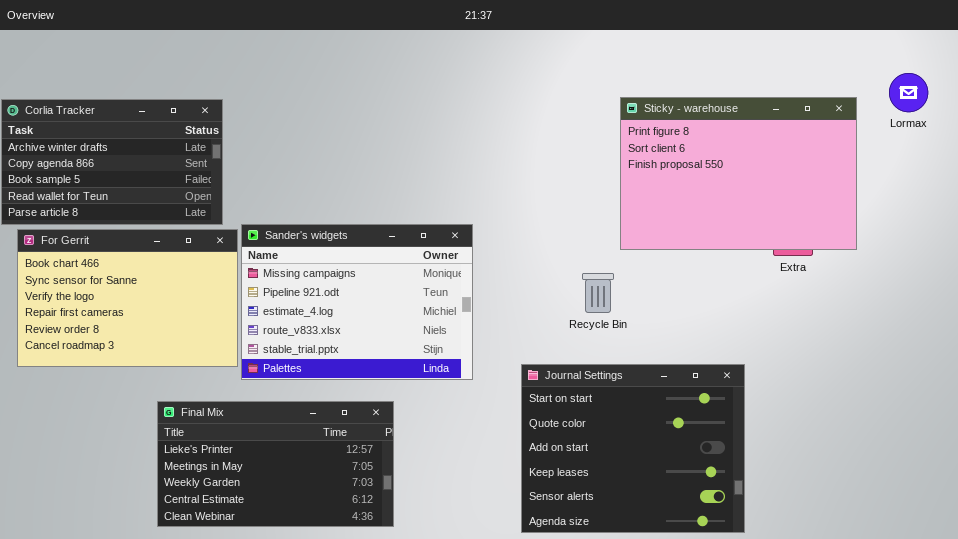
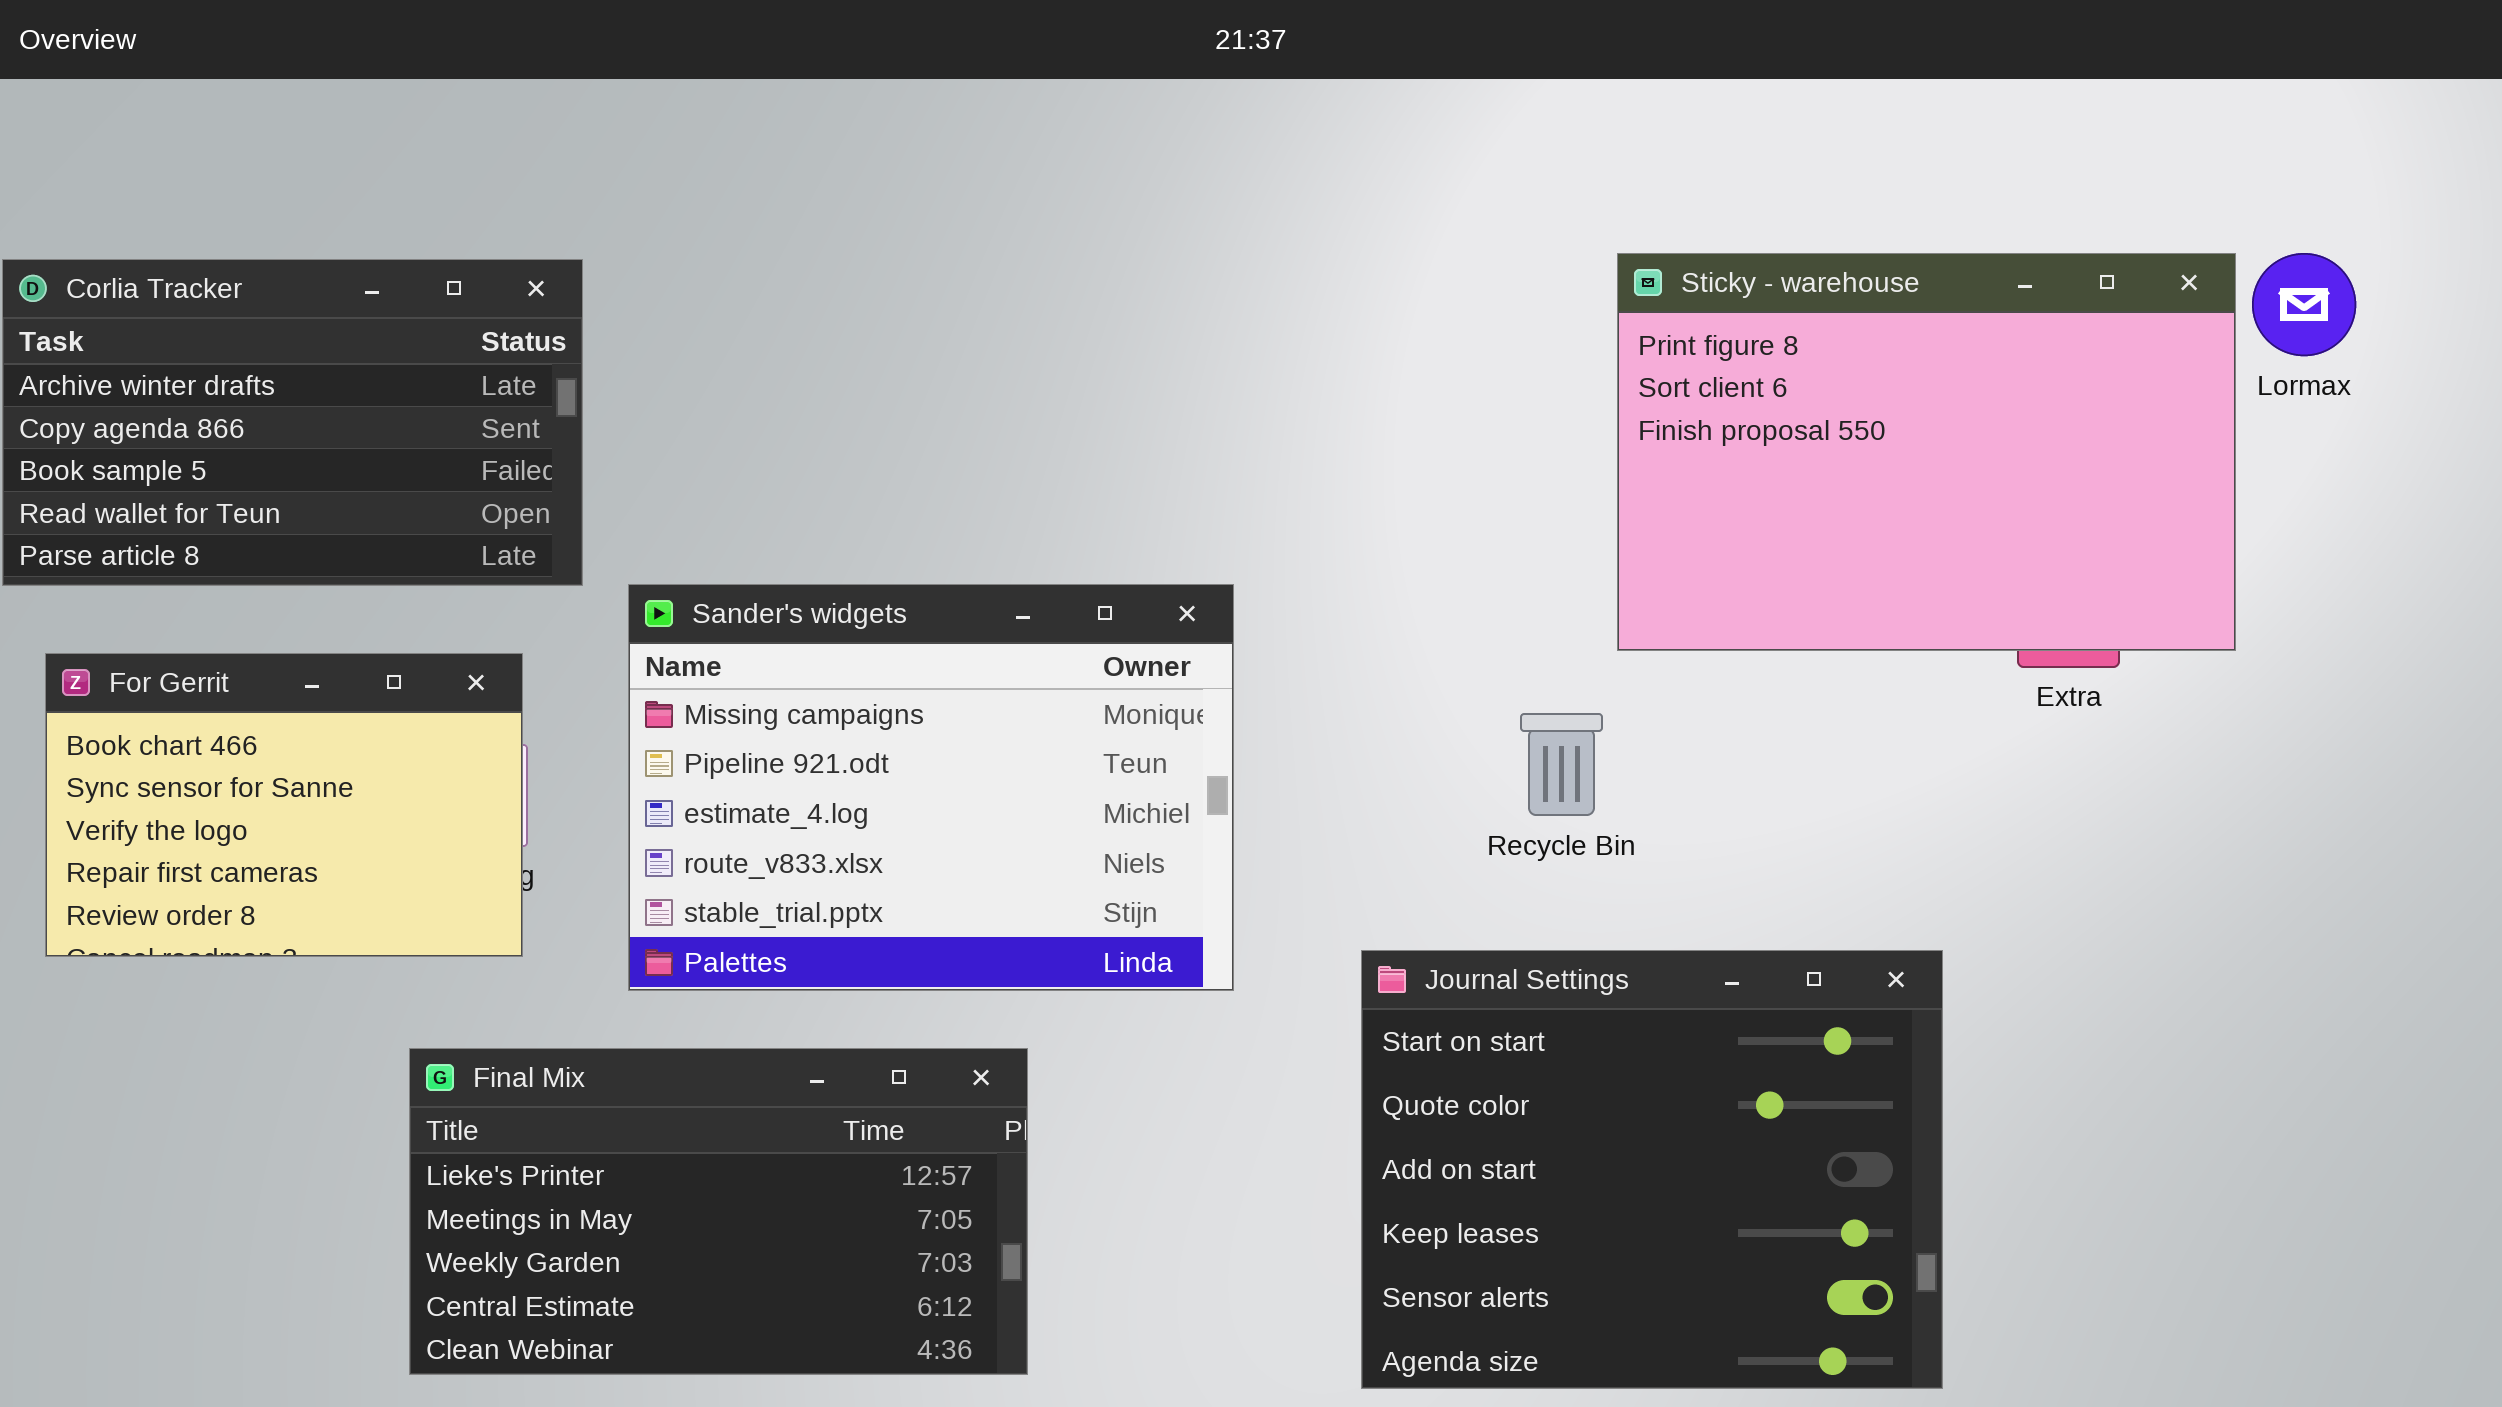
Lormax: [889,73,928,112] -> [2252,253,2356,356], moved
For Gerrit: [17,229,238,367] -> [45,653,523,957], resized

